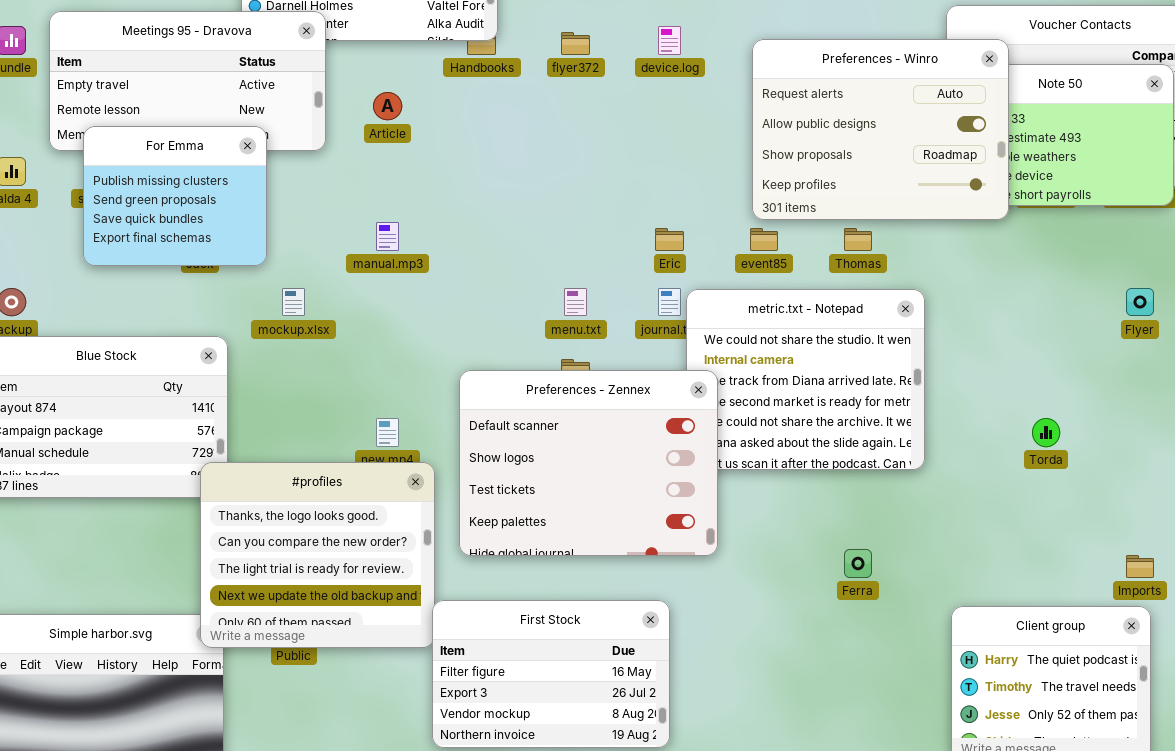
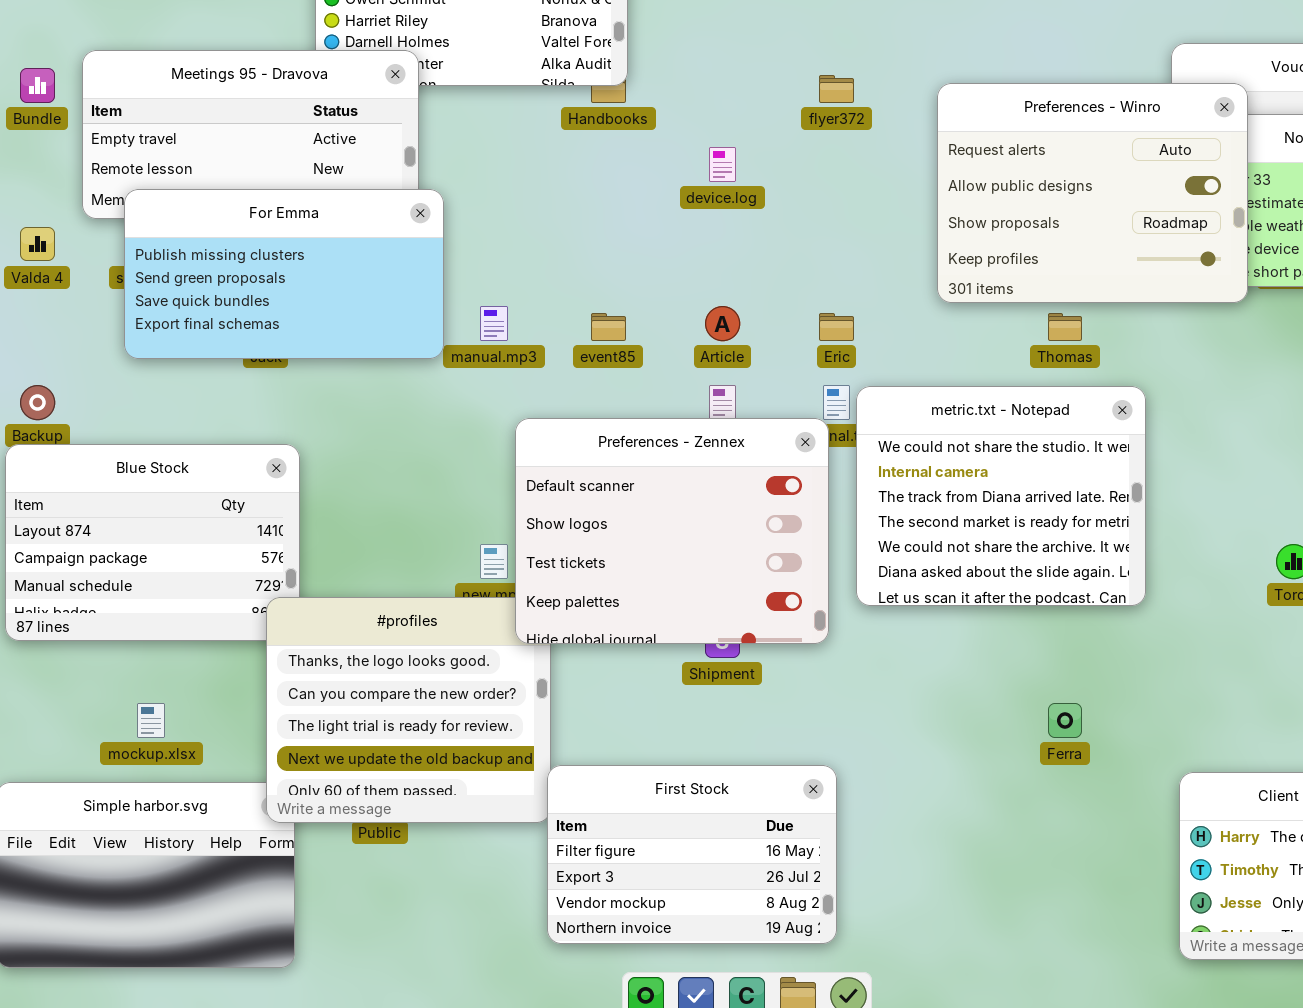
device.log: [658,26,681,55] -> [709,147,736,182], moved
flyer372: [561,32,590,55] -> [819,75,854,103], moved
Article: [373,92,402,120] -> [705,306,740,341], moved
For Emma: [83,126,267,266] -> [124,189,444,359], resized
event85: [750,228,778,251] -> [591,313,626,341], moved
mockup.xlsx: [282,288,305,316] -> [137,703,165,738], moved
Preferences - Zennex: [459,370,718,556] -> [515,418,829,644], moved

